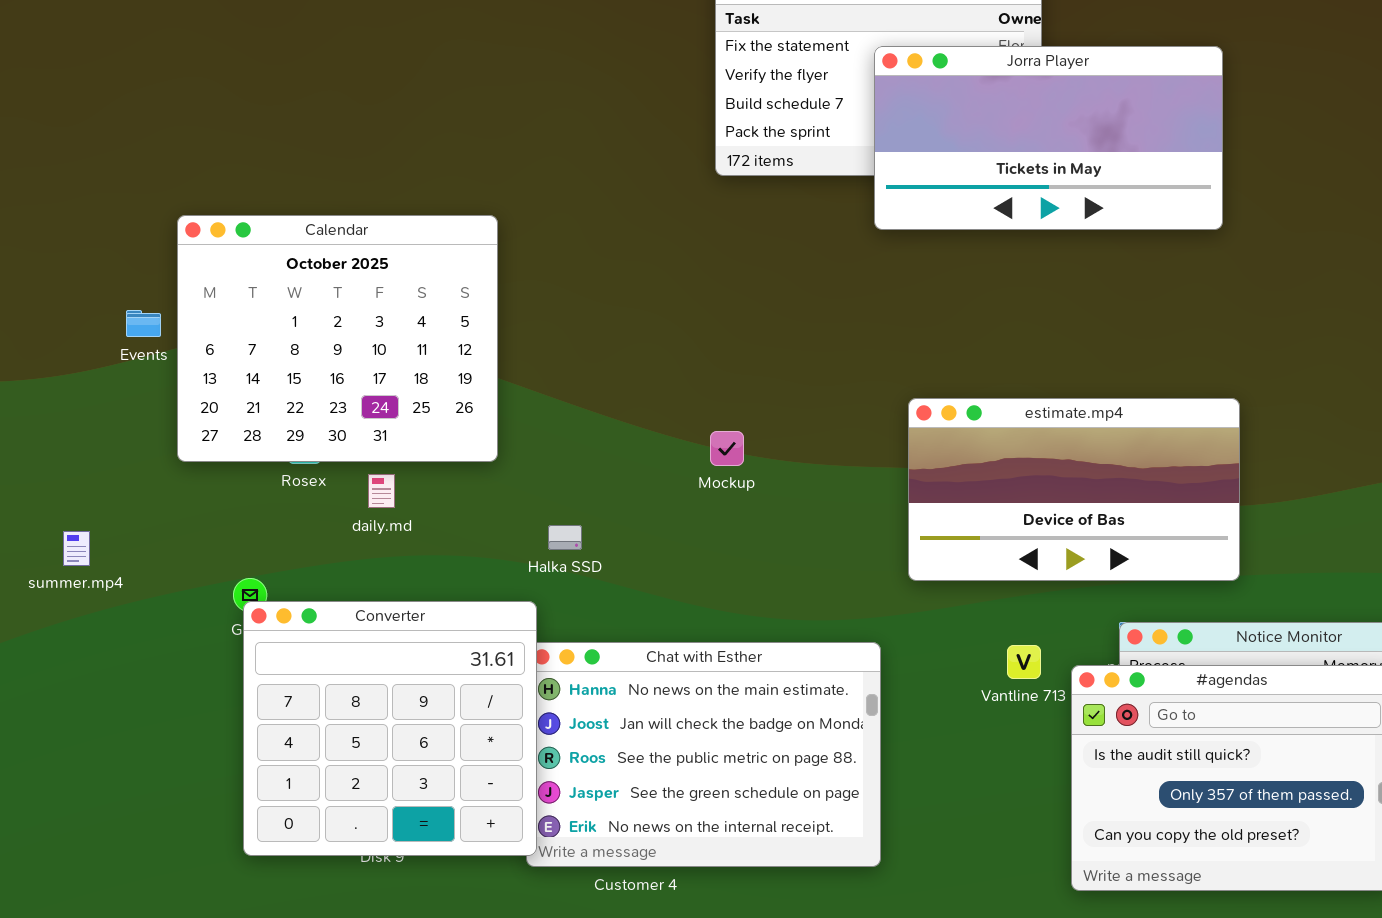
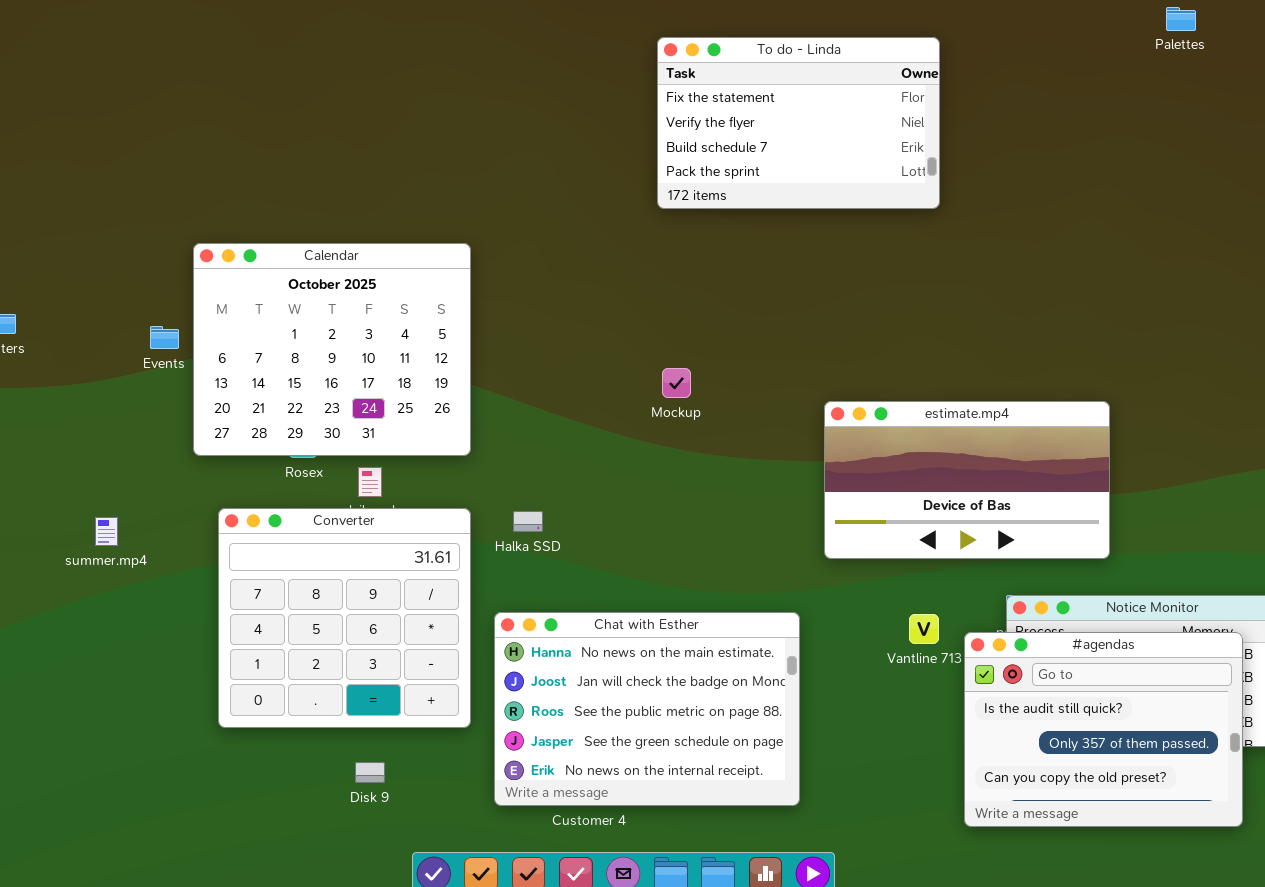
Jorra Player: [874,46,1223,230] -> none, closed
Mockup: [710,431,744,466] -> [662,368,691,398], moved
Converter: [243,601,537,856] -> [218,508,471,728], moved

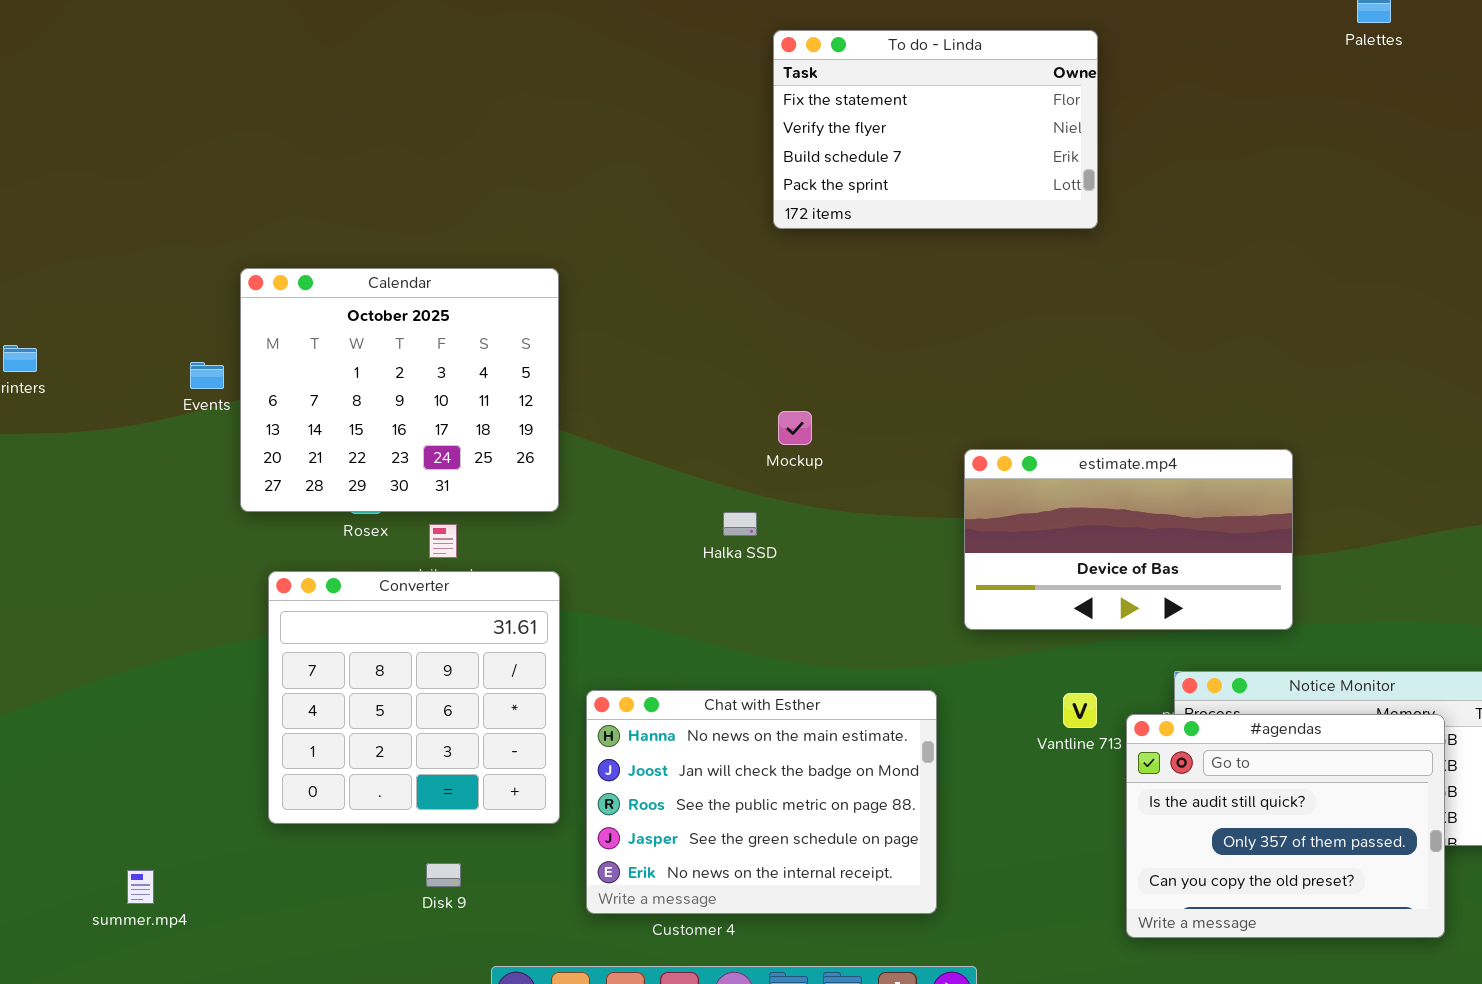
Halka SSD: [513,511,543,532] -> [723,512,757,536], moved
summer.mp4: [95,517,118,546] -> [127,870,154,904], moved

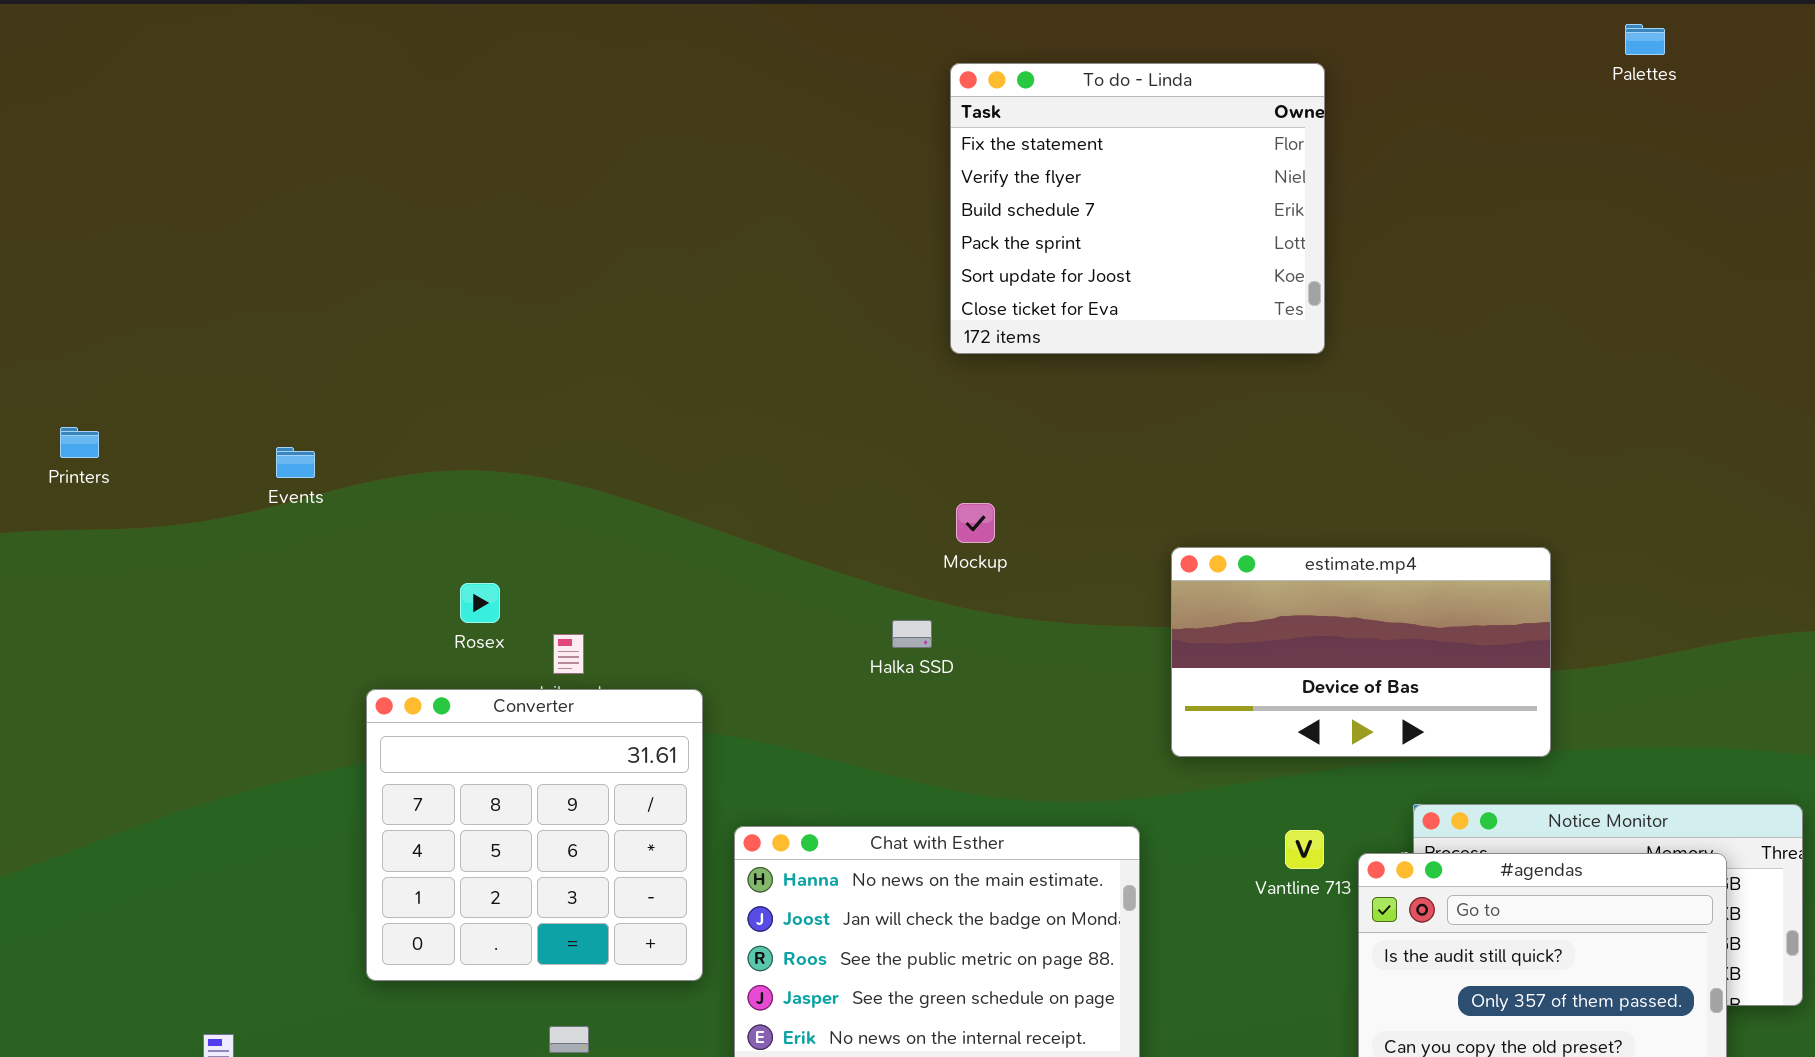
To do - Linda: [773,30,1098,229] -> [950,63,1325,354], resized
Calendar: [240,268,559,512] -> none, closed

